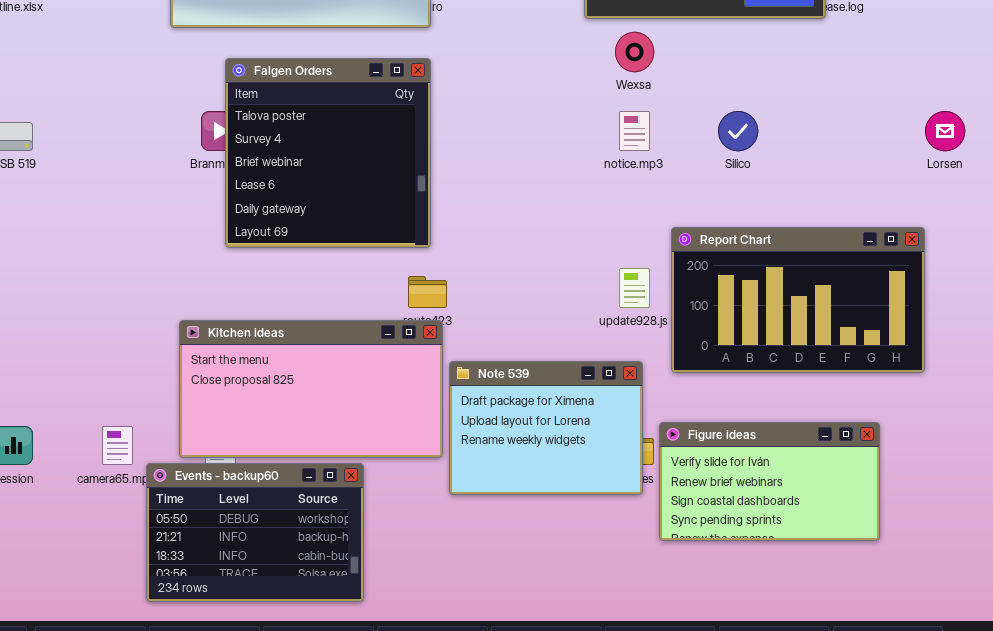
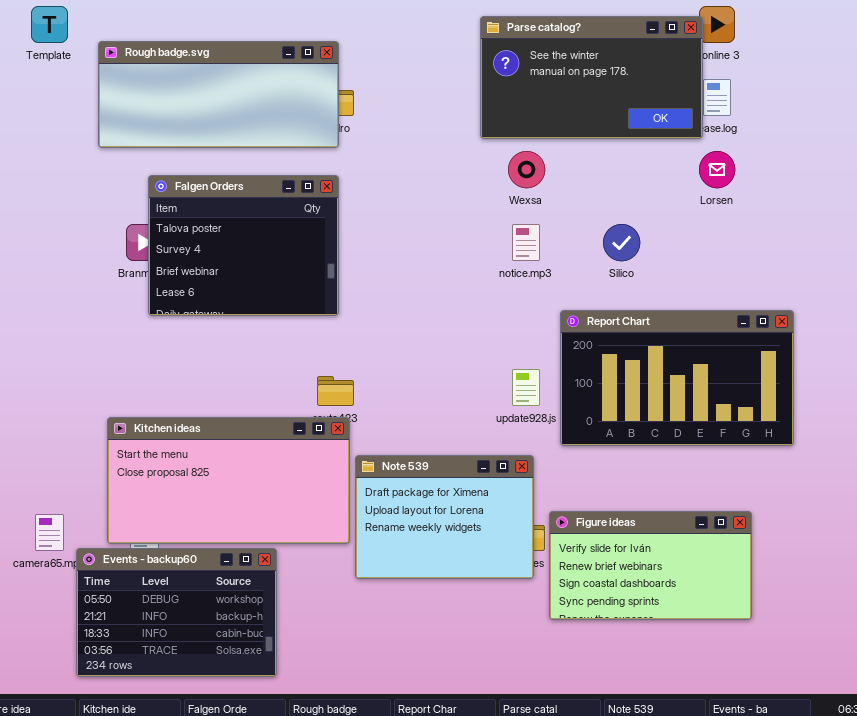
Falgen Orders: [225,58,431,248] -> [148,175,339,316], resized
Lorsen: [925,111,965,151] -> [699,151,735,188], moved
Report Chart: [671,227,925,373] -> [560,310,794,446], moved

